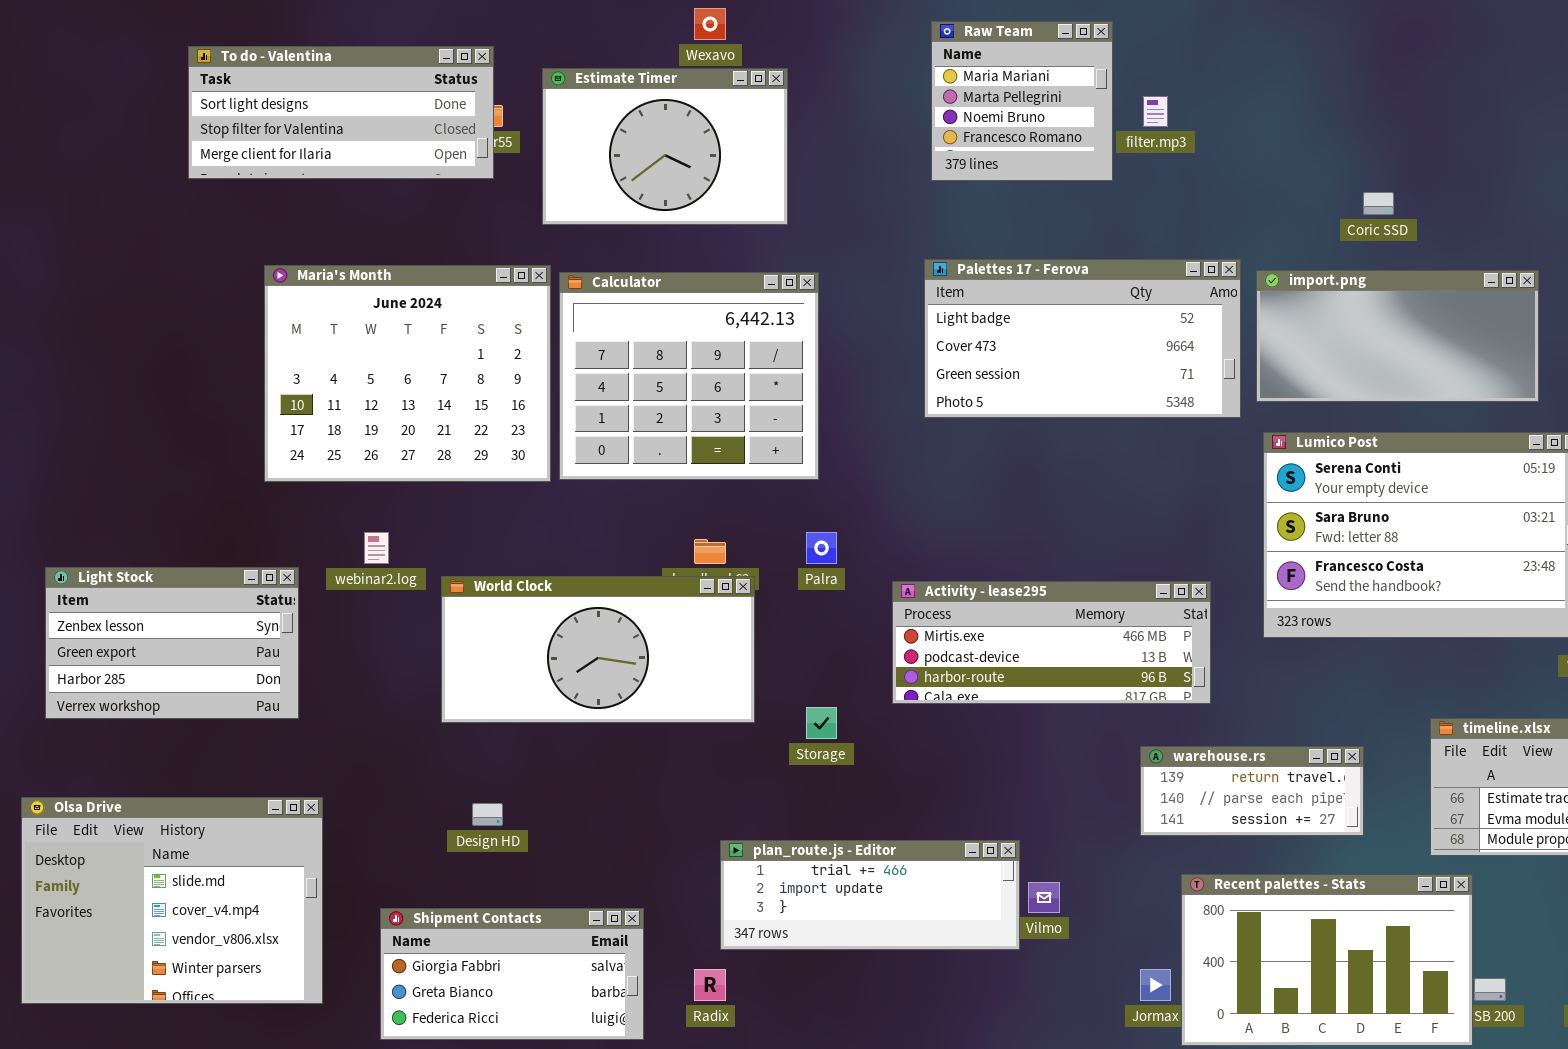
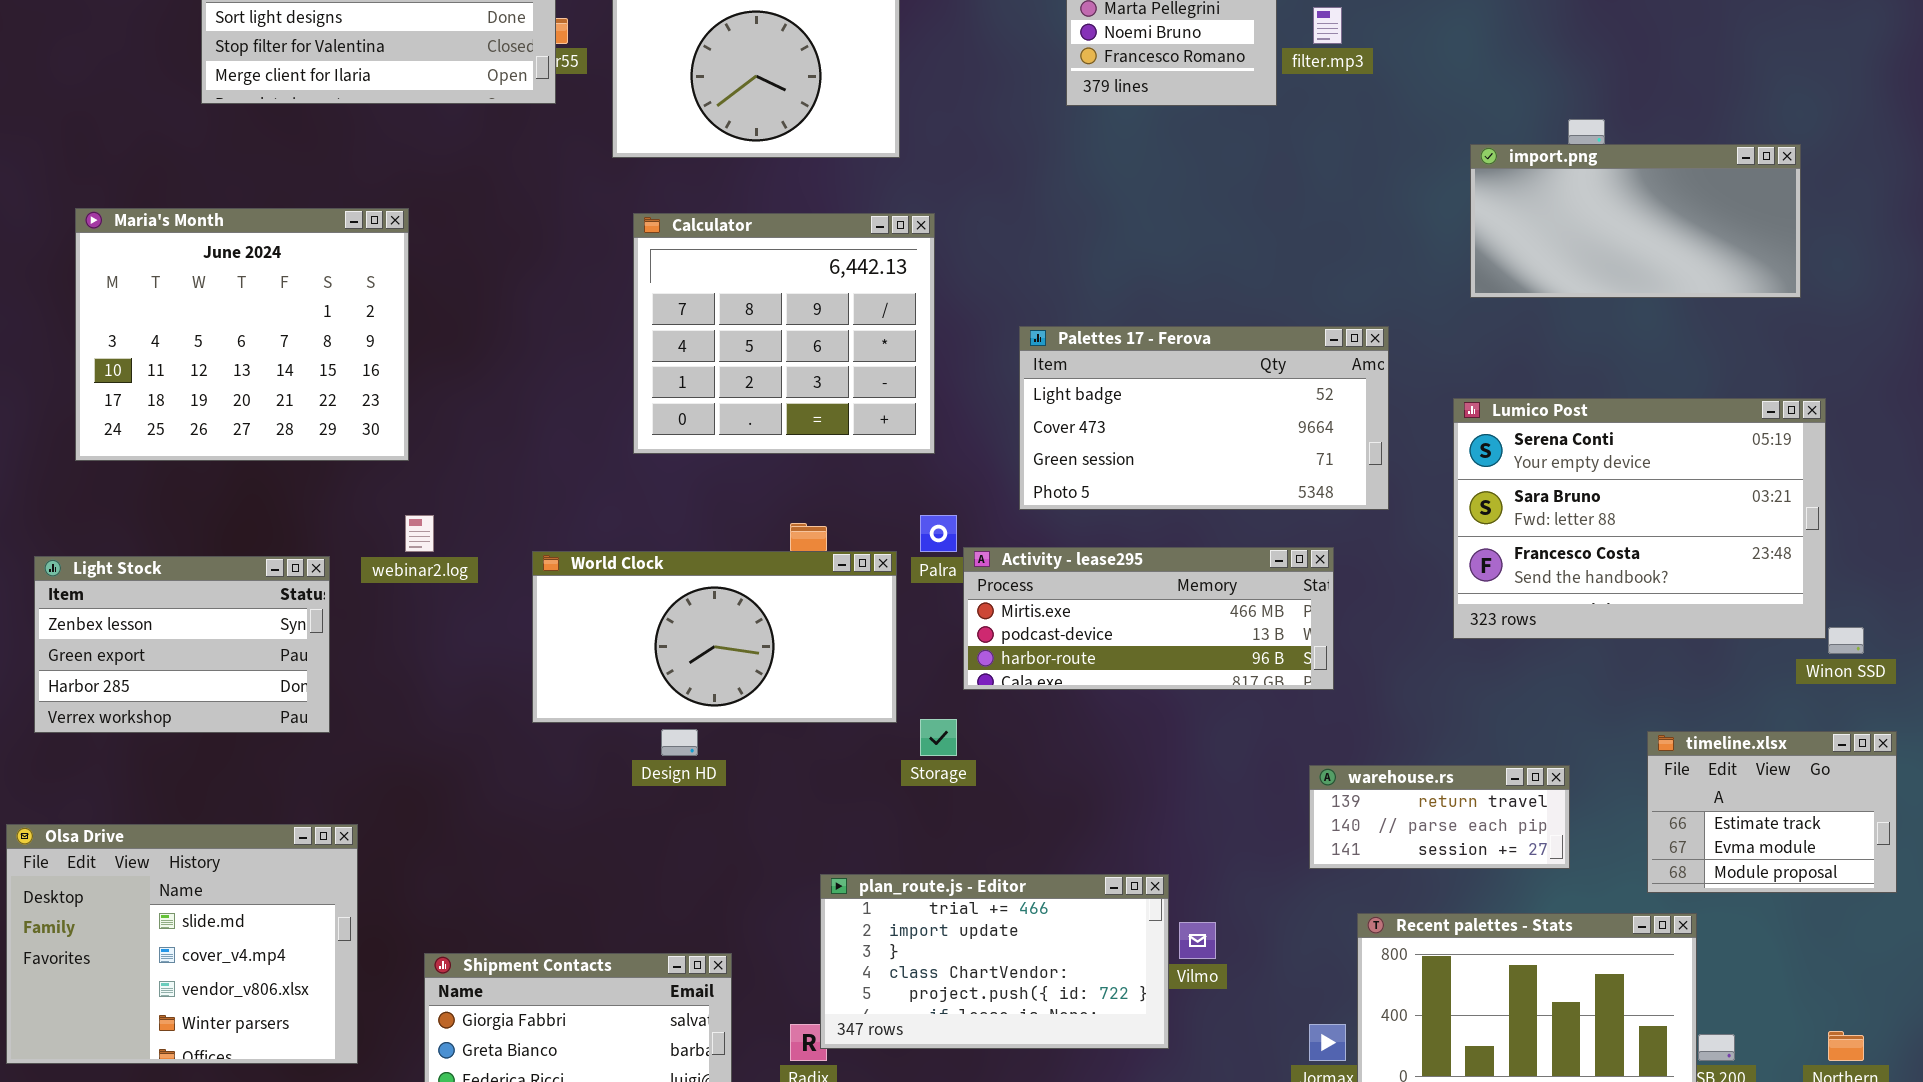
Palettes 17 - Ferova: [924,259,1241,418] -> [1019,326,1389,510], moved
Maria's Month: [264,265,551,482] -> [75,208,409,461], moved
import.png: [1256,270,1539,402] -> [1470,144,1801,298], moved
World Clock: [441,576,755,723] -> [532,551,897,723], moved
Activity - lease295: [892,581,1211,704] -> [963,547,1334,690], moved
Design HD: [472,803,503,826] -> [661,729,698,756], moved
plan_route.js - Editor: [720,840,1020,950] -> [820,874,1169,1049], resized

